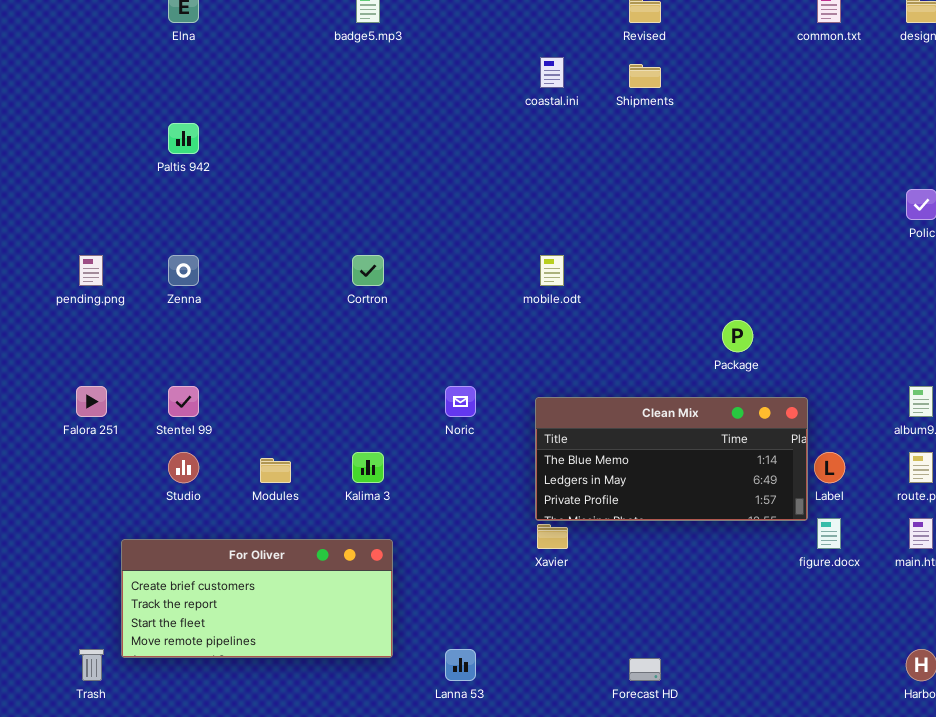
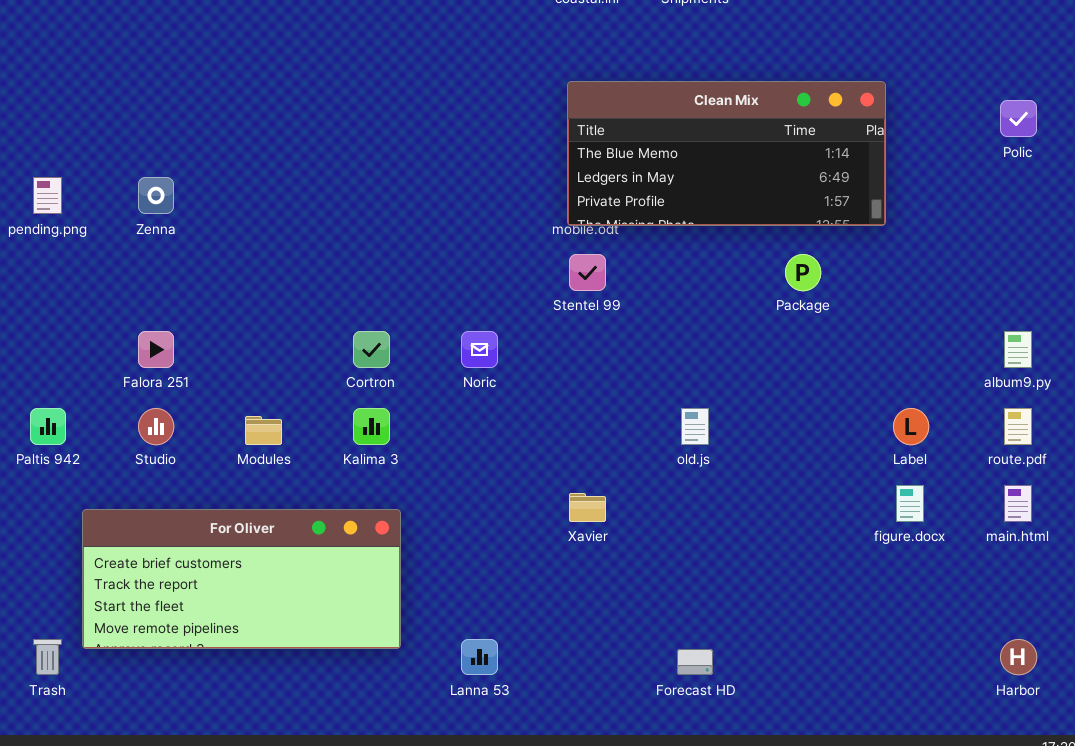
Paltis 942: [168,123,199,154] -> [30,408,66,445], moved
Cortron: [352,255,384,286] -> [353,331,390,368], moved
Falora 251: [76,386,107,417] -> [138,331,174,368], moved
Stentel 99: [168,386,199,417] -> [569,254,606,291], moved
Clean Mix: [535,397,808,521] -> [567,81,886,226], moved

